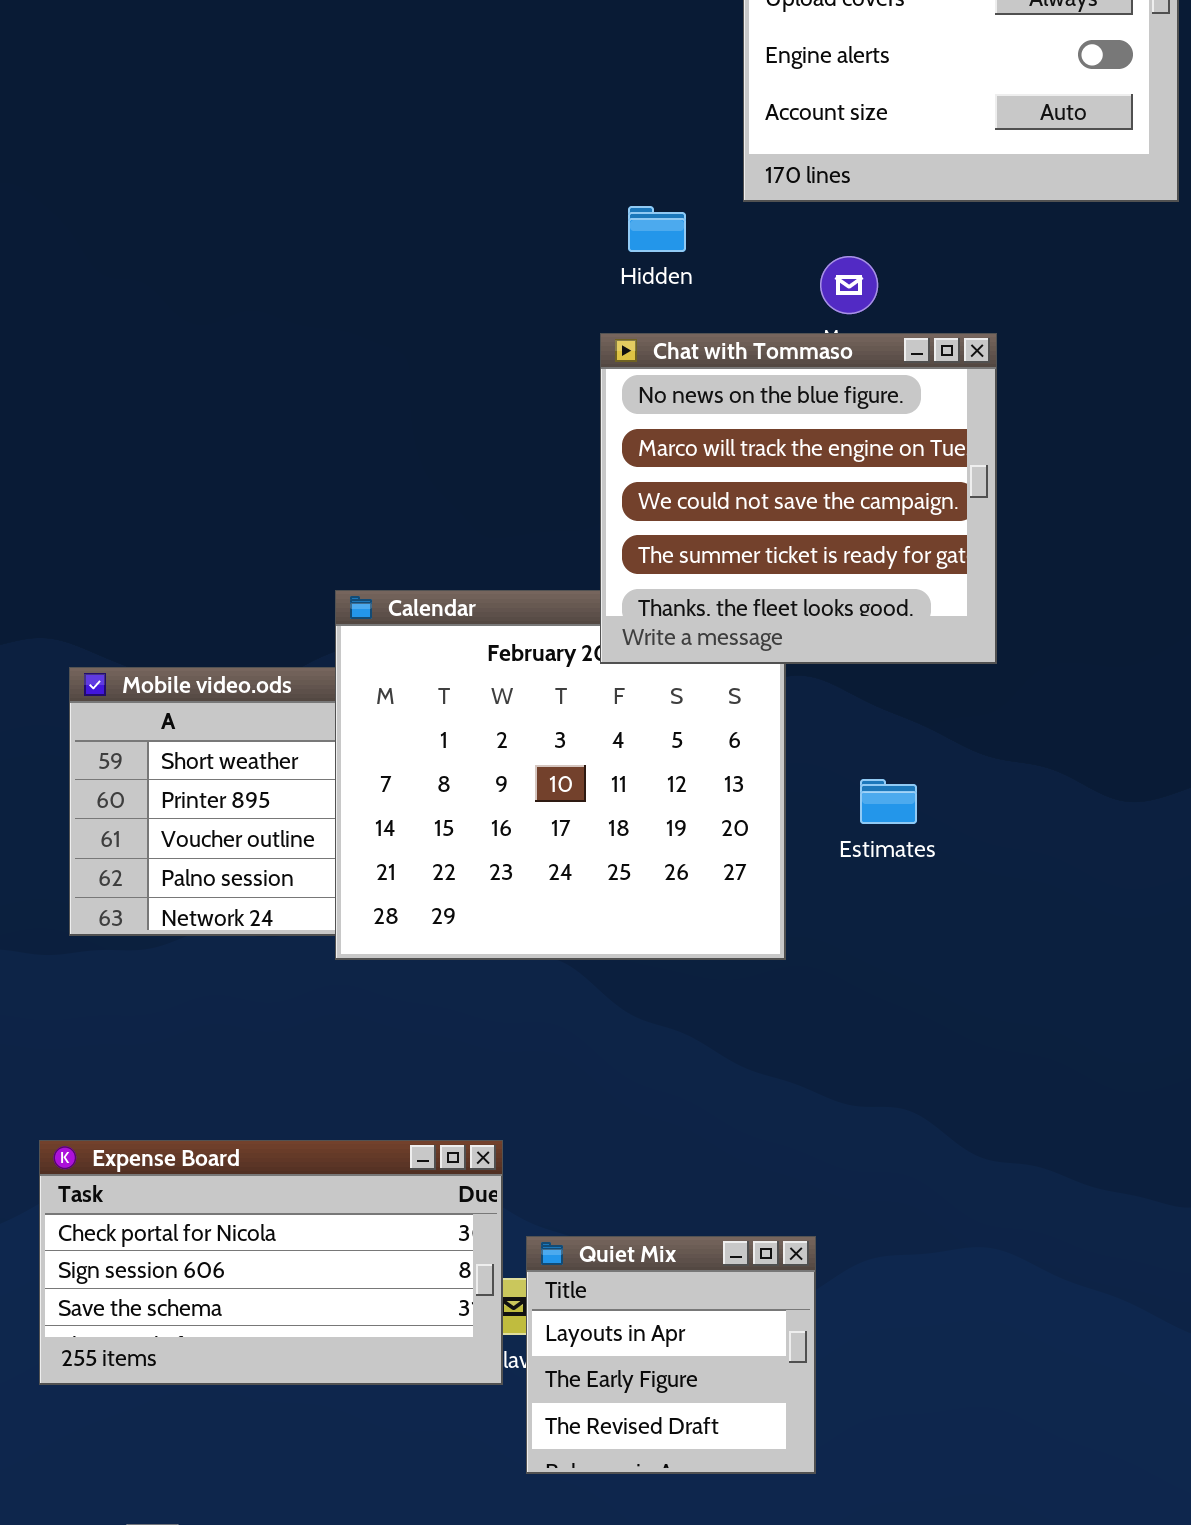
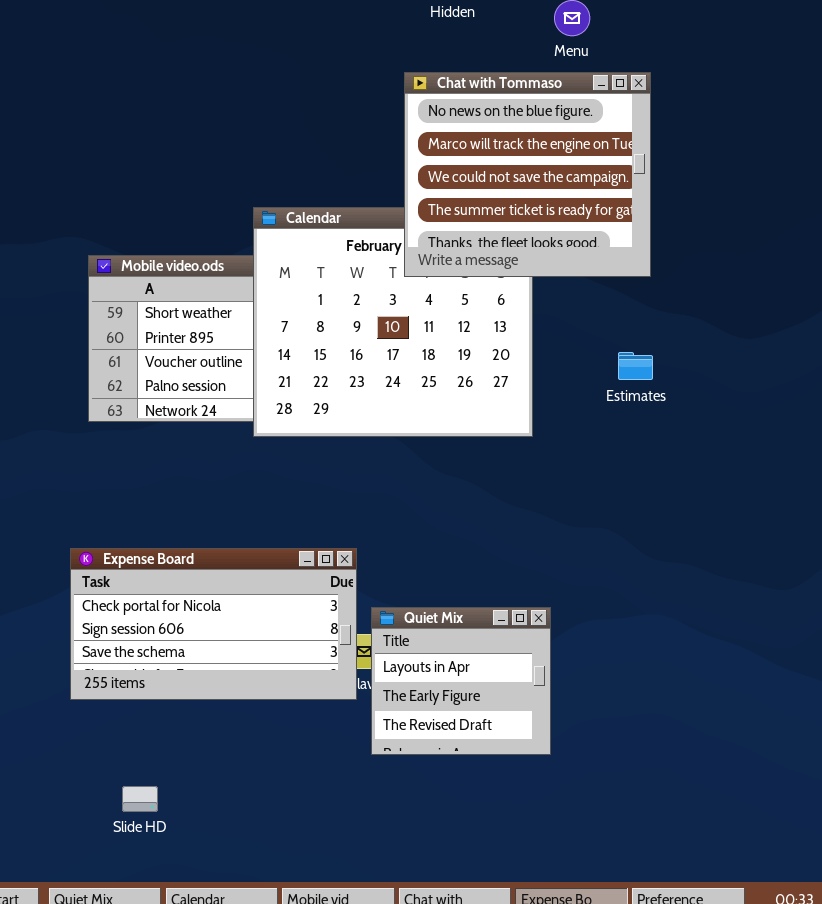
Chat with Tommaso: [600,333,997,664] -> [404,72,651,277], moved
Estimates: [860,779,917,824] -> [618,352,653,380], moved

